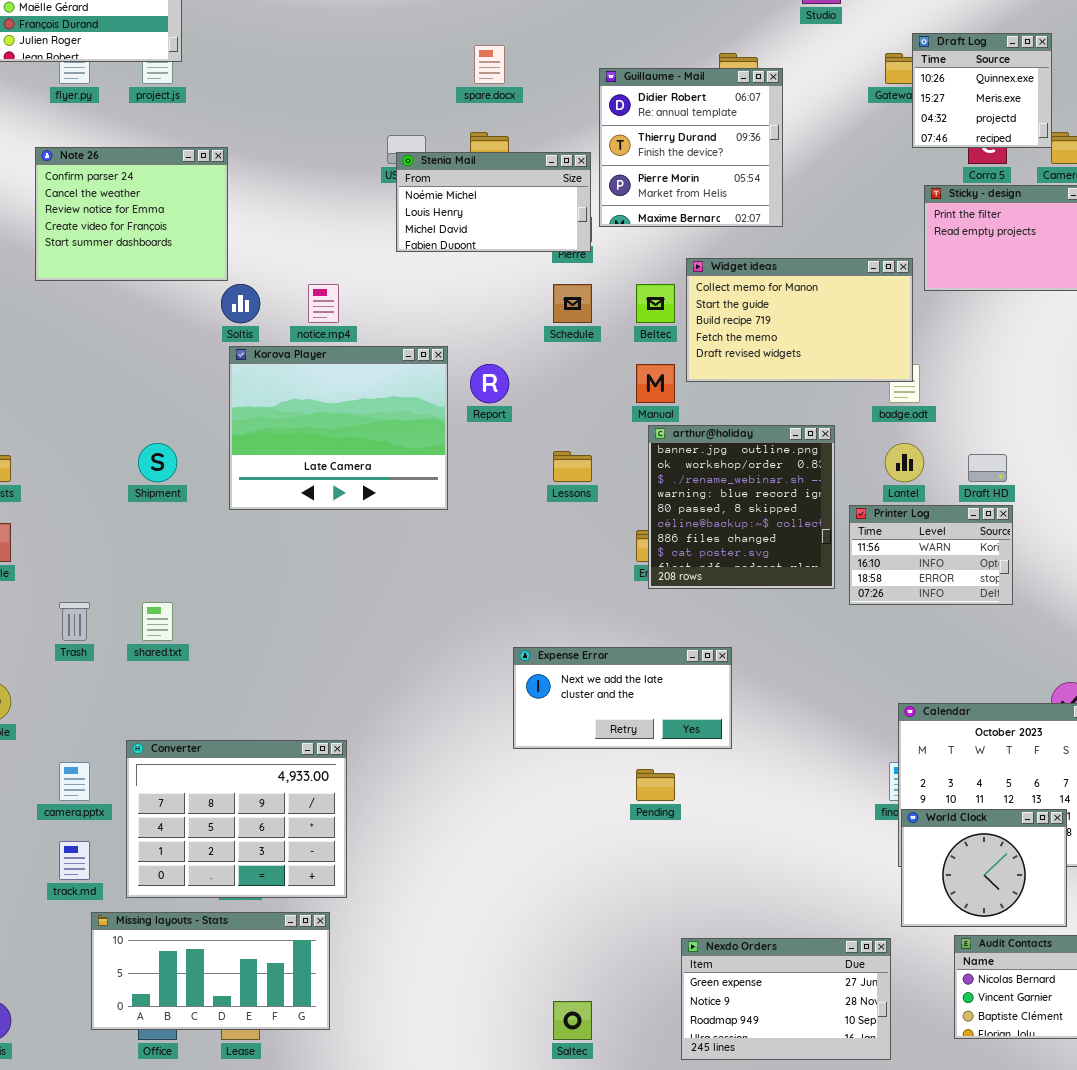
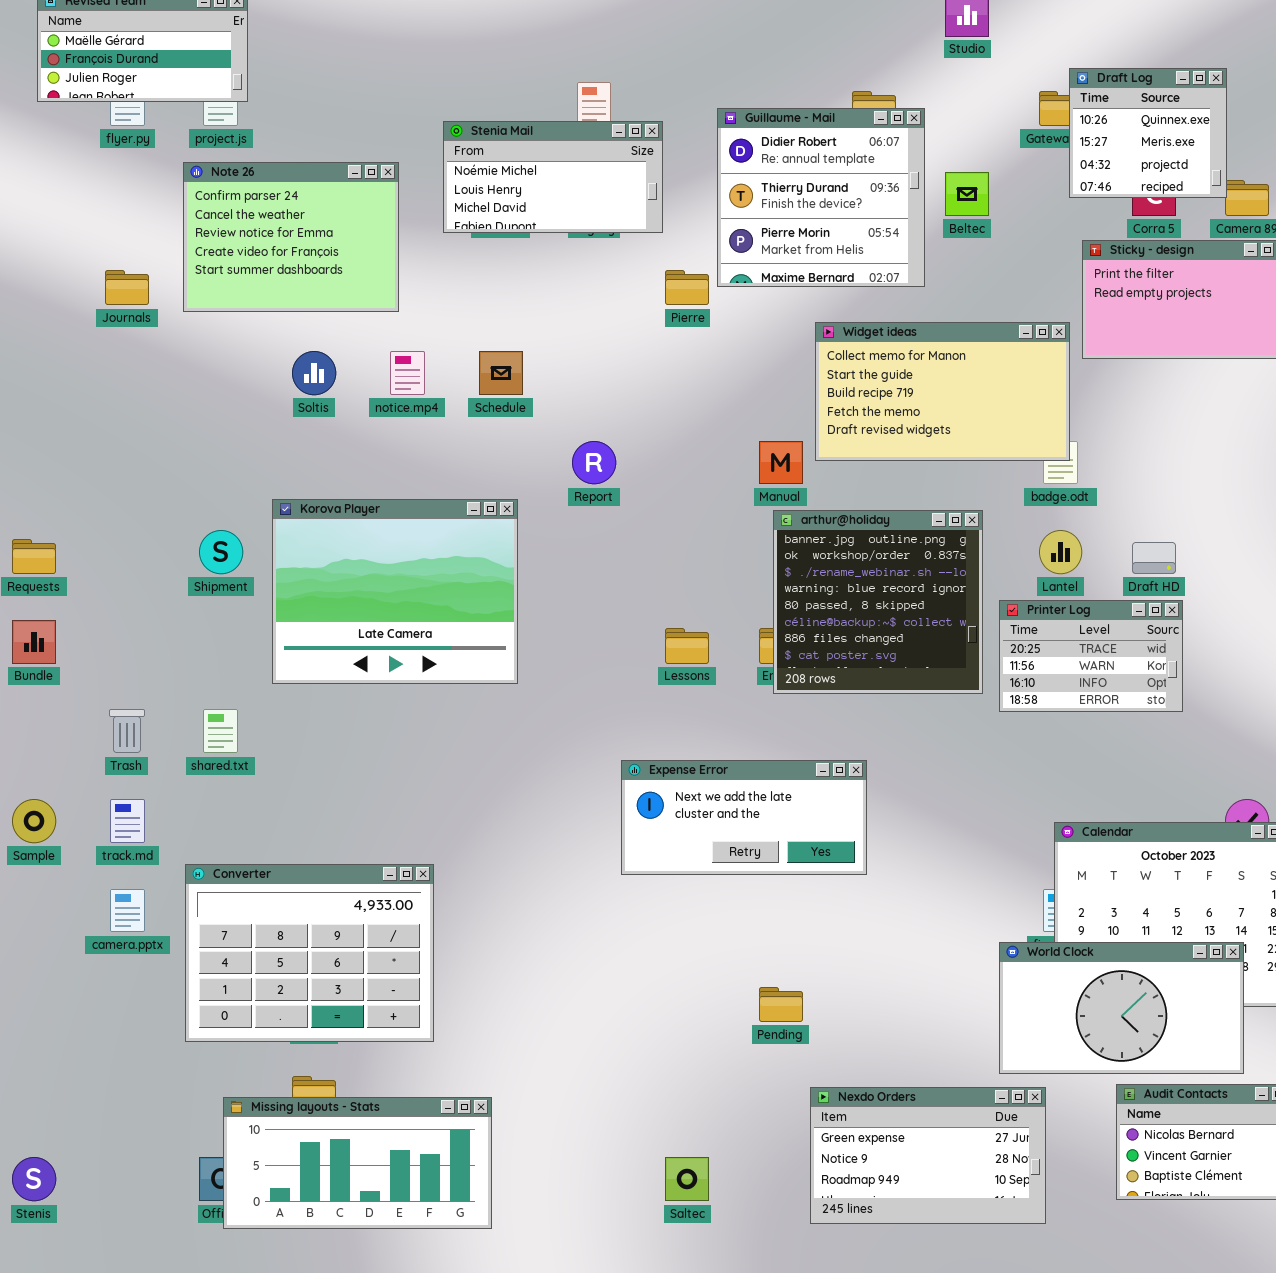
Note 26: [35,147,228,281] -> [183,162,399,312], moved
Stenia Mail: [396,152,591,252] -> [443,121,663,233], moved
Schedule: [553,284,592,323] -> [479,351,523,395], moved
Beltec: [636,284,675,323] -> [945,172,989,216], moved
Korova Player: [229,346,448,510] -> [272,499,518,684], moved
Lessons: [553,451,592,482] -> [665,628,709,664], moved
Printer Log: [849,505,1013,605] -> [999,600,1183,712], scrolled up 1 row
Pending: [636,769,675,801] -> [759,987,803,1022], moved
World Clock: [901,809,1067,927] -> [999,942,1244,1074], resized
track.md: [59,841,90,880] -> [110,799,145,843], moved
Missing layouts - Stats: [91,912,330,1030] -> [223,1097,492,1229], moved

